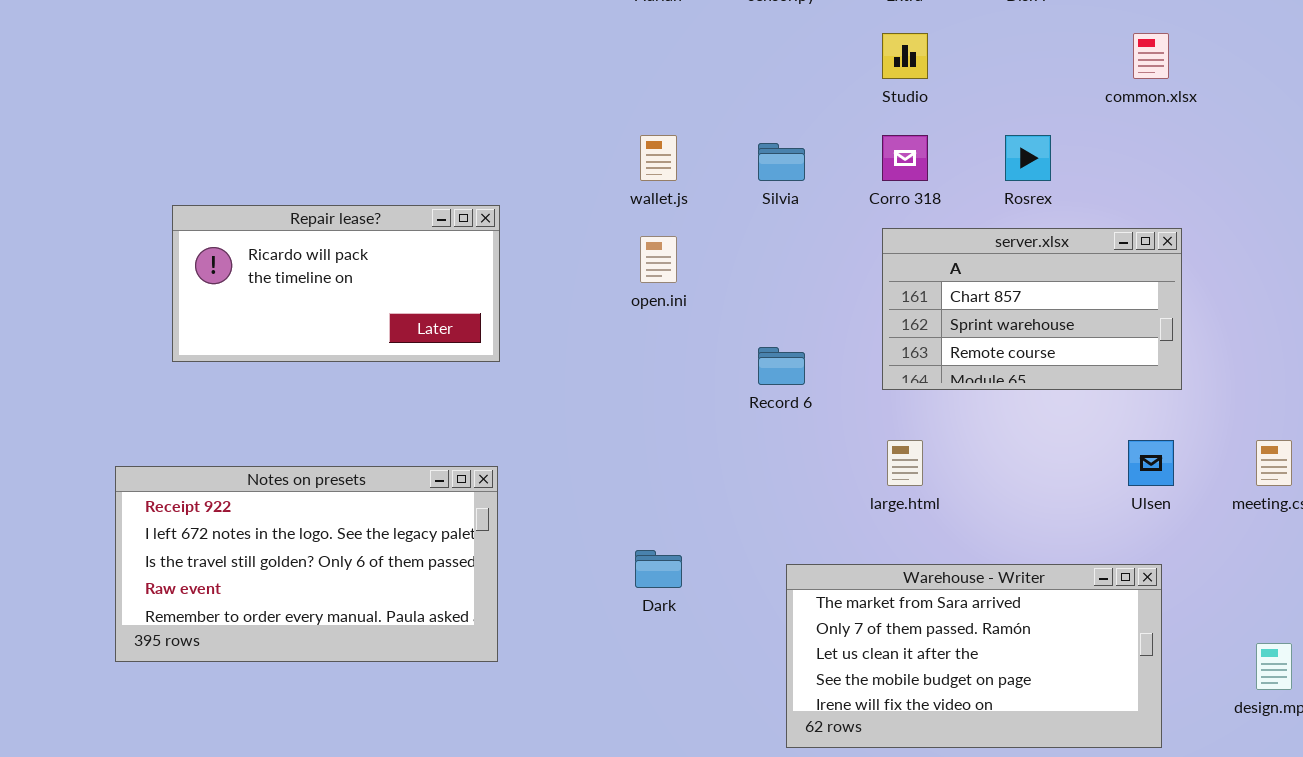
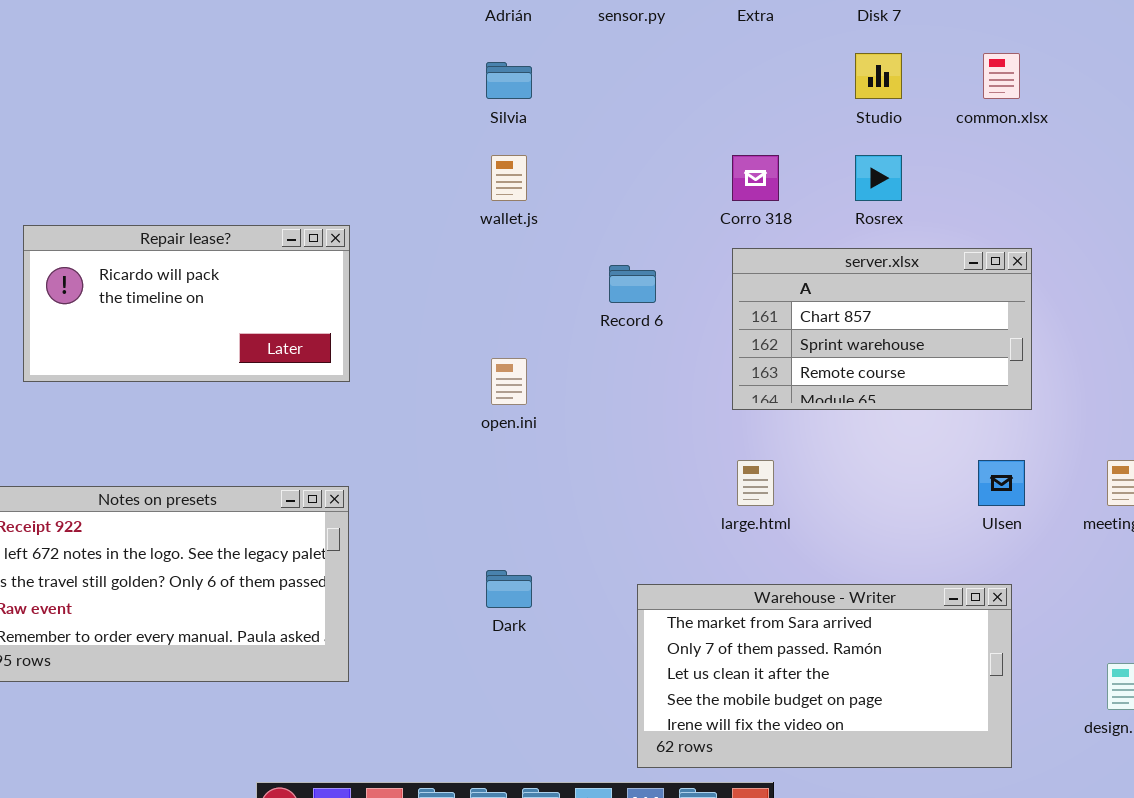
Studio: [882,33,928,79] -> [855,53,902,99], moved
Silvia: [758,143,805,181] -> [486,62,532,99], moved
open.ini: [640,236,677,283] -> [491,358,527,405], moved
Record 6: [758,347,805,385] -> [609,265,656,303], moved

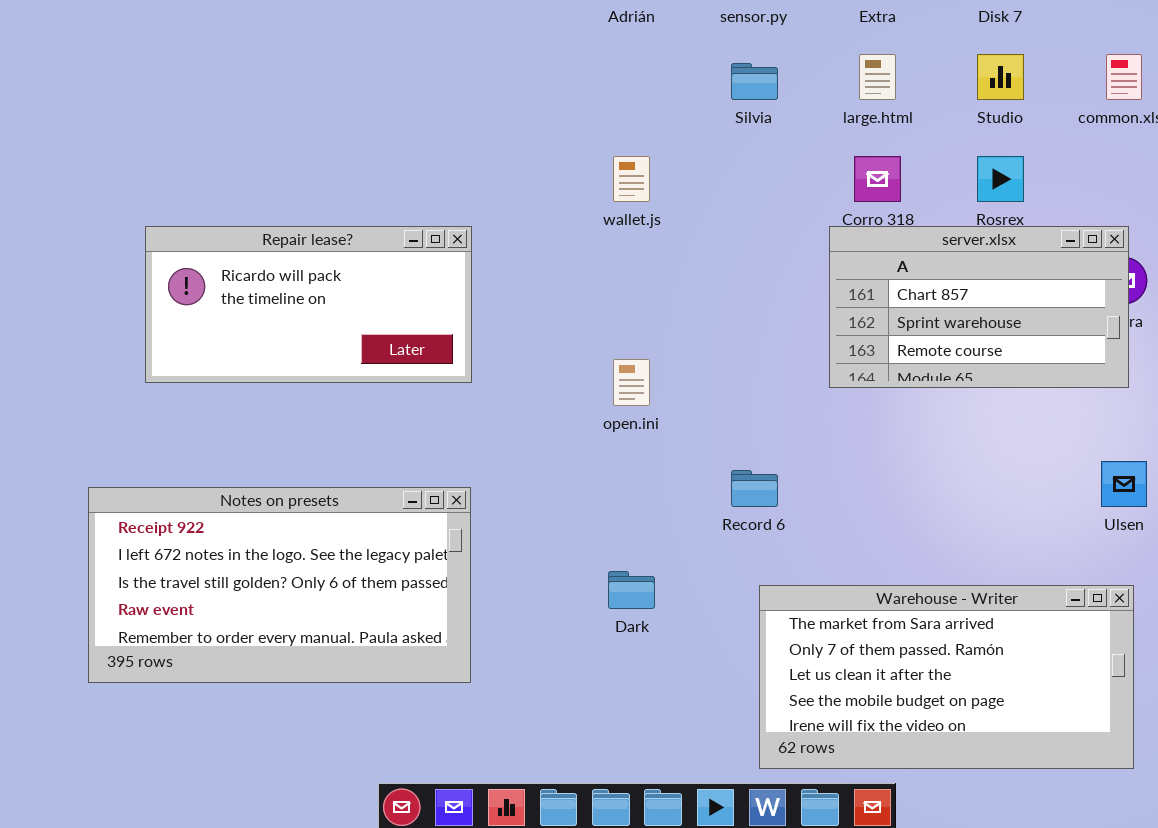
Silvia: [486,62,532,99] -> [731,63,778,100], moved
server.xlsx: [732,248,1032,410] -> [829,226,1129,388], moved
Record 6: [609,265,656,303] -> [731,470,778,507], moved
large.html: [737,460,774,506] -> [859,54,896,100], moved

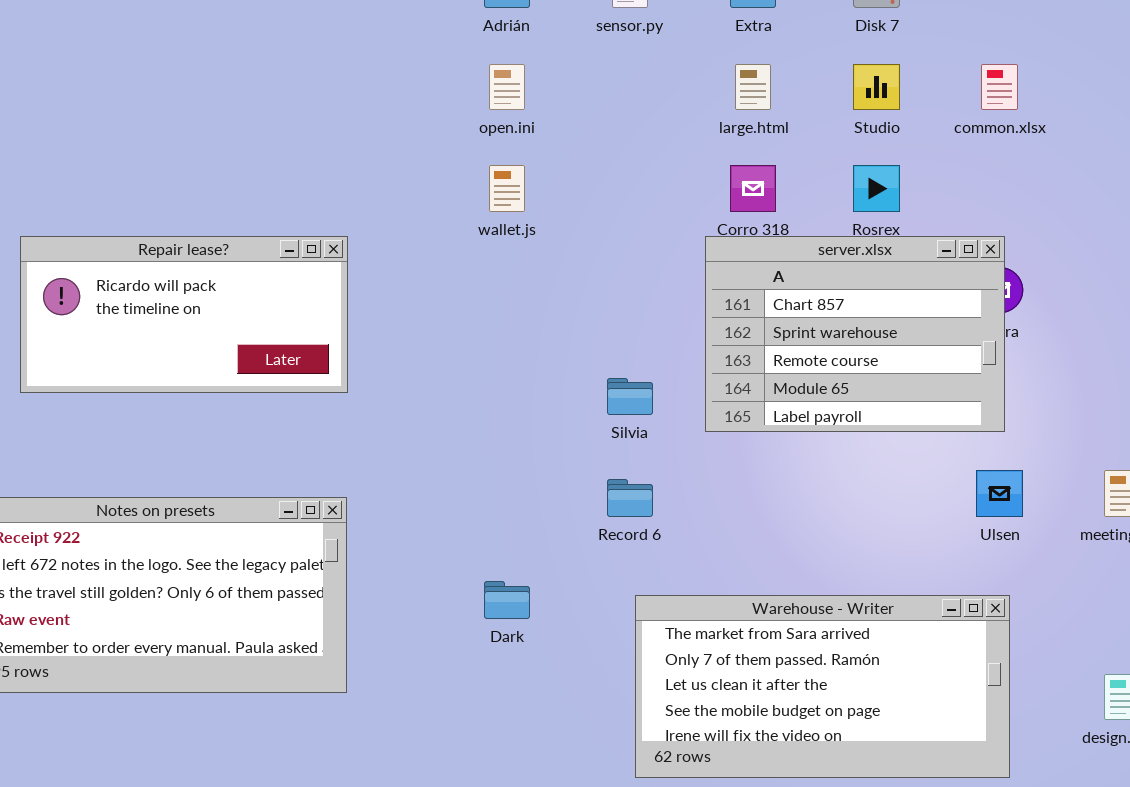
Silvia: [731,63,778,100] -> [607,378,653,415], moved
server.xlsx: [829,226,1129,388] -> [705,236,1005,432], resized
open.ini: [613,359,650,406] -> [489,64,525,110], moved

